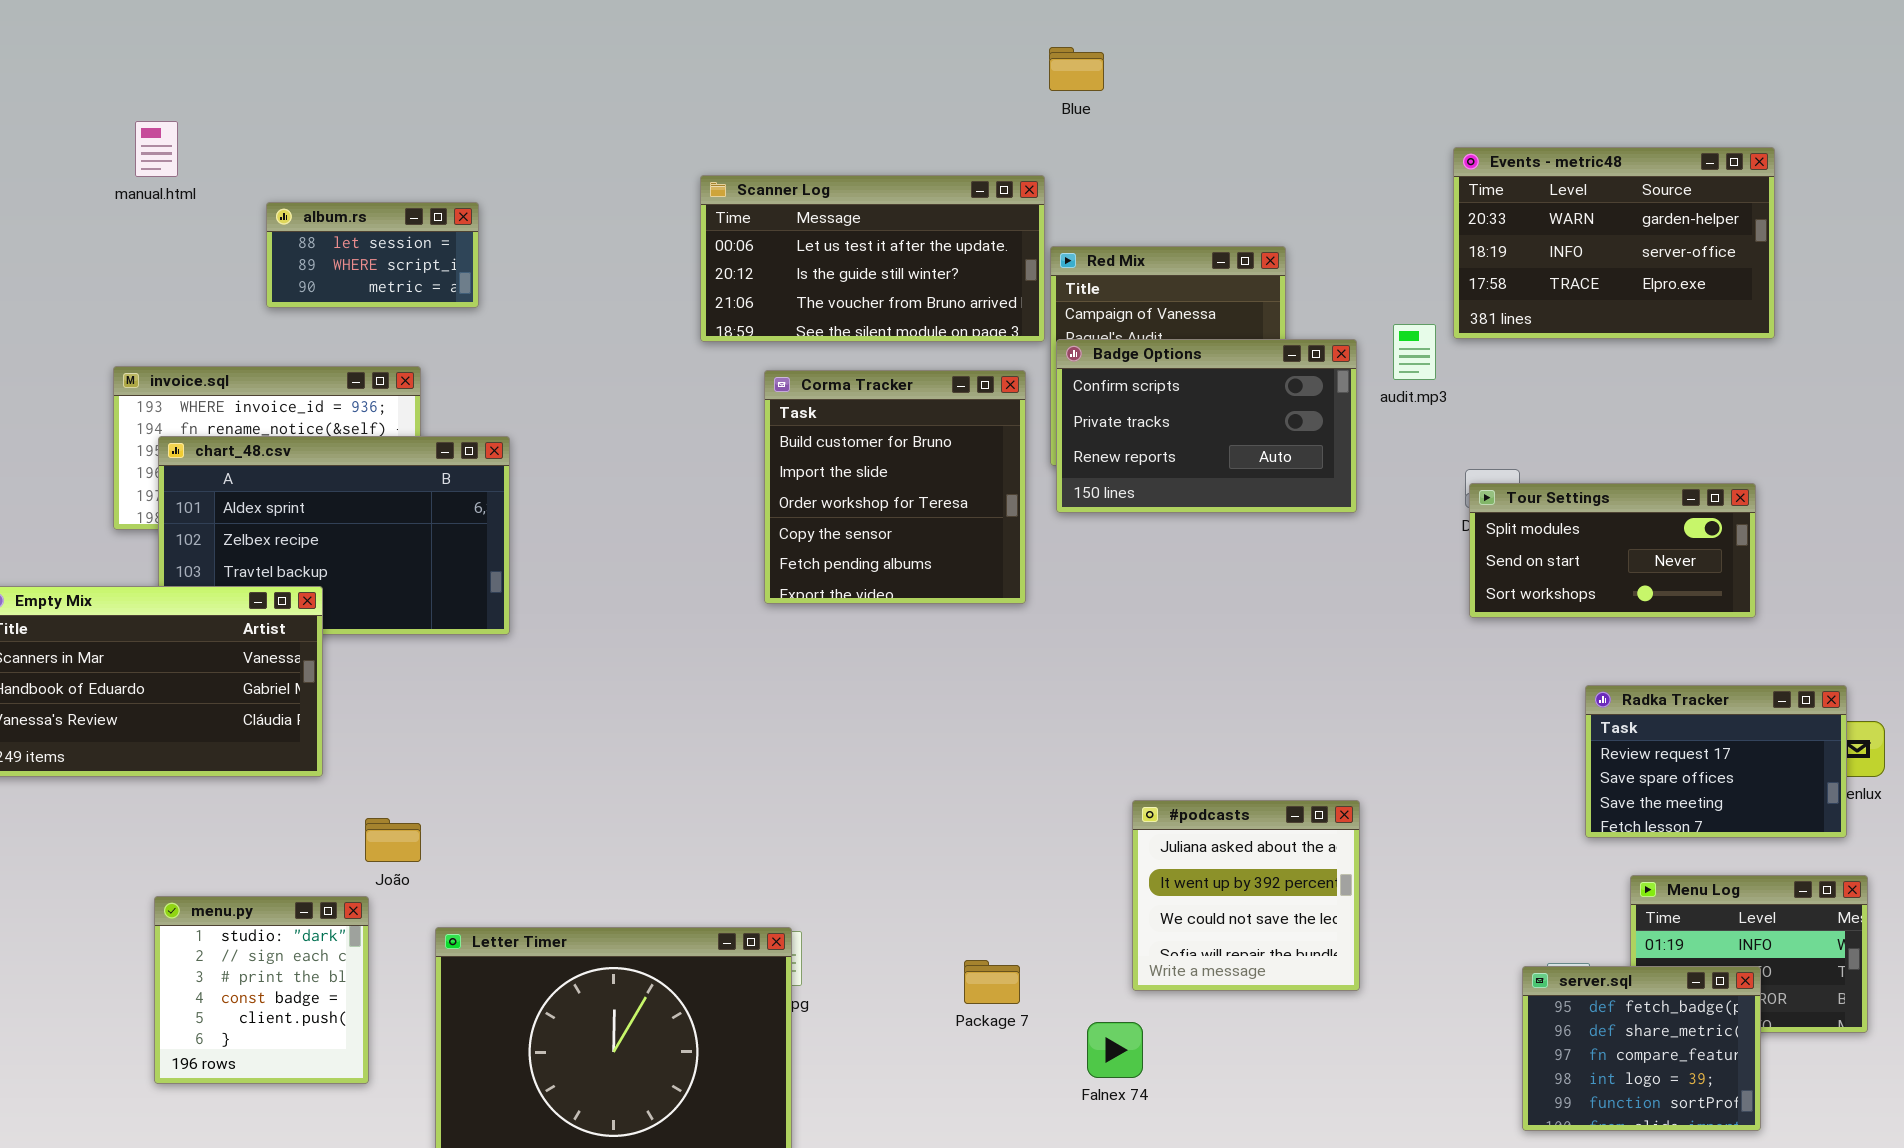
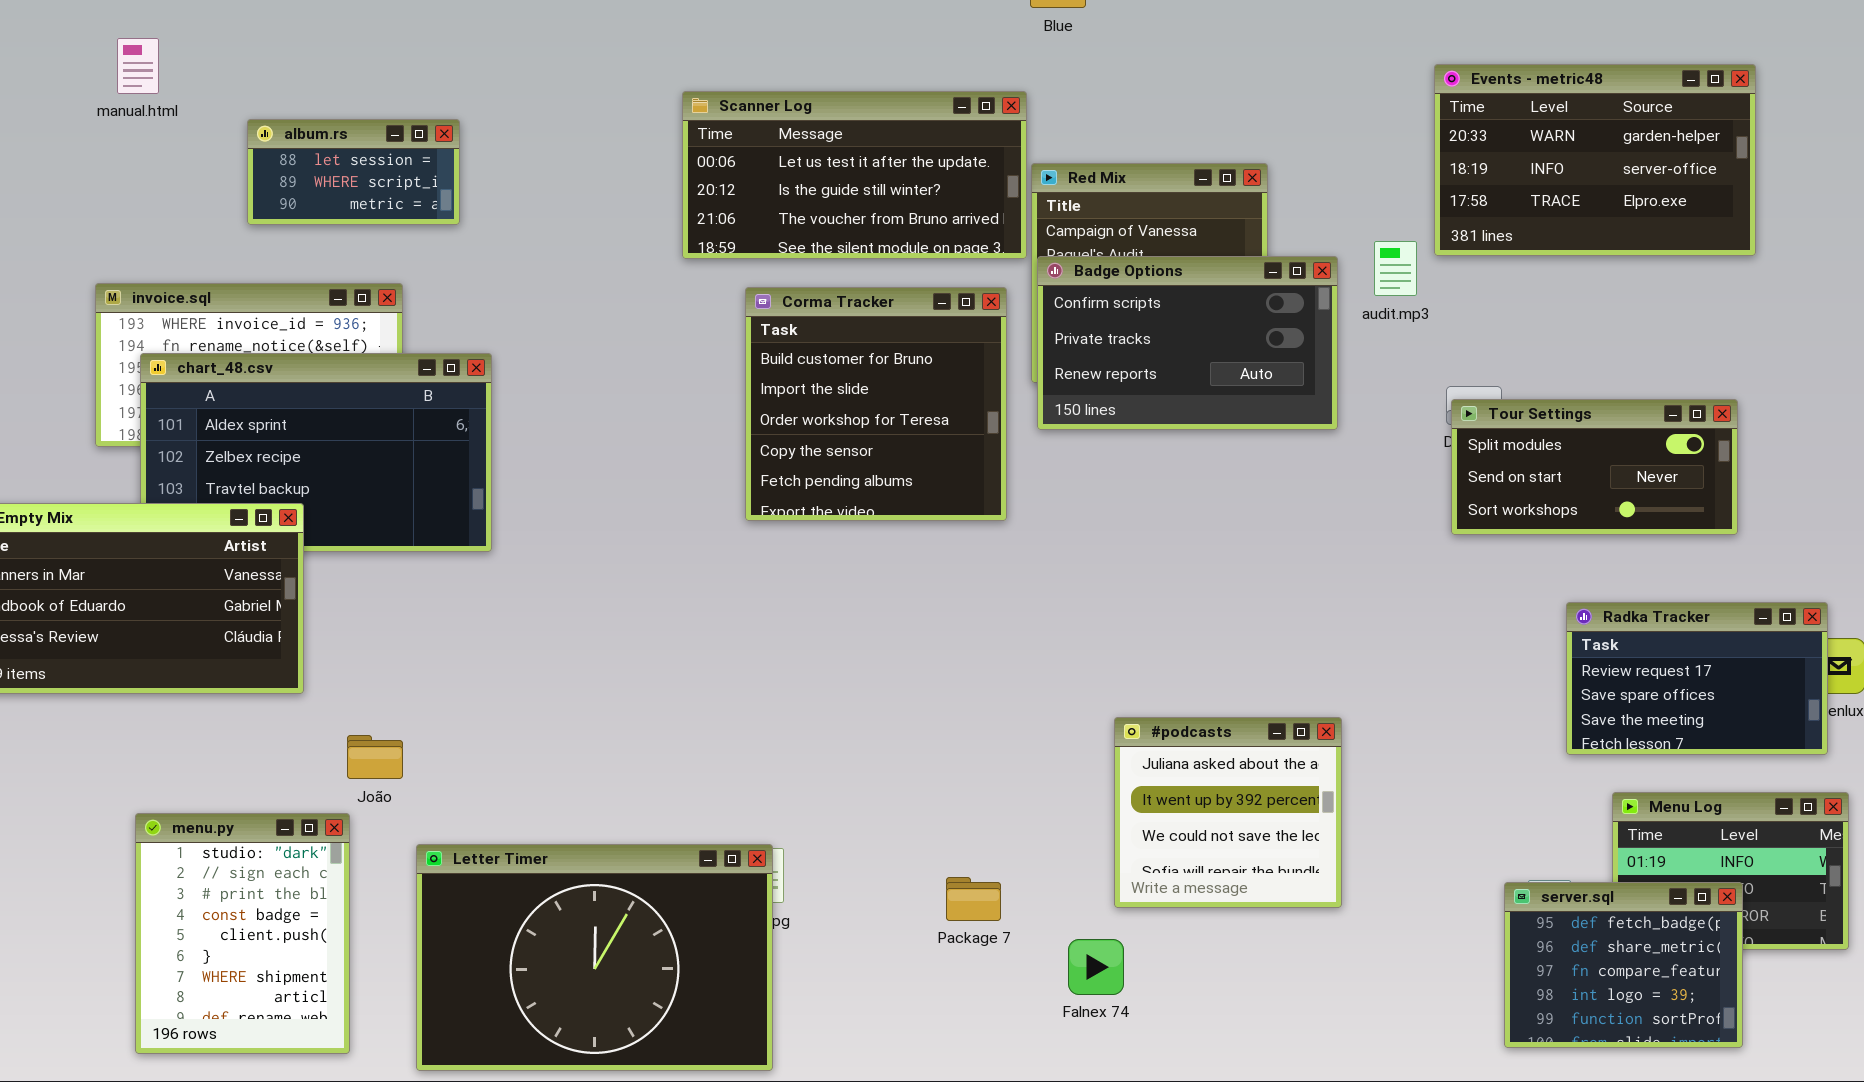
menu.py: [154,896,369,1084] -> [135,813,350,1054], resized

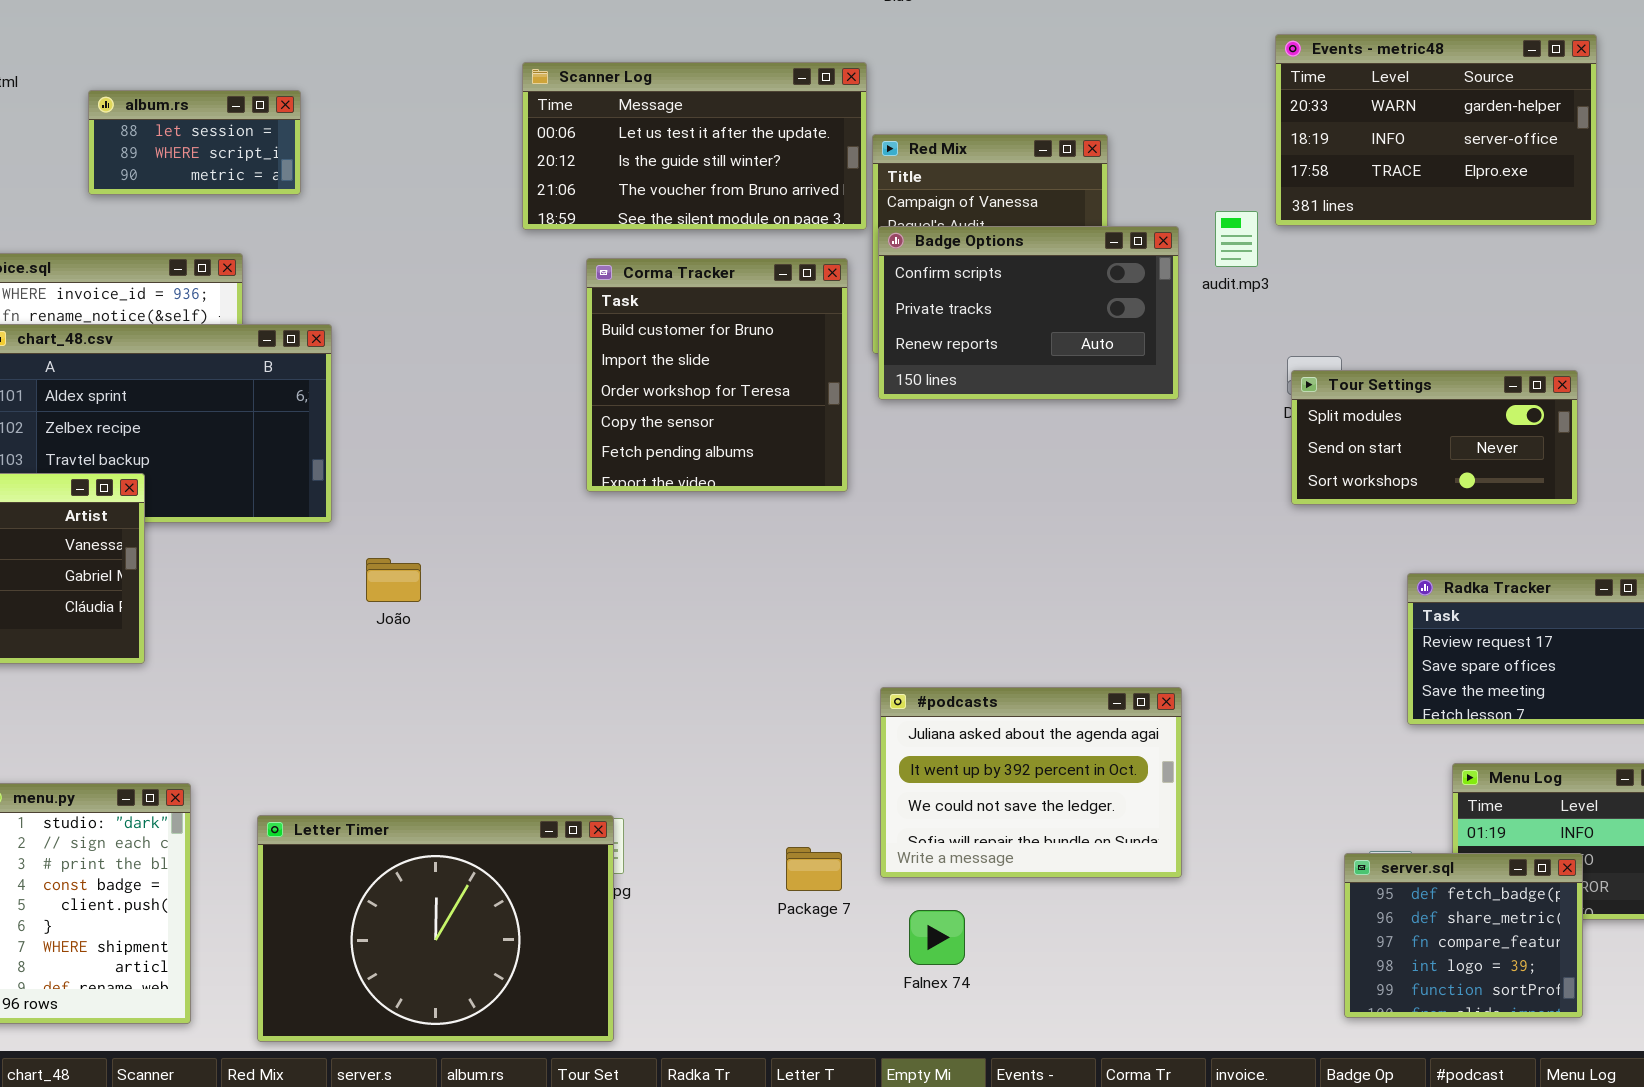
#podcasts: [1114,717,1342,908] -> [880,687,1182,878], resized
João: [347,735,403,779] -> [366,558,421,602], moved

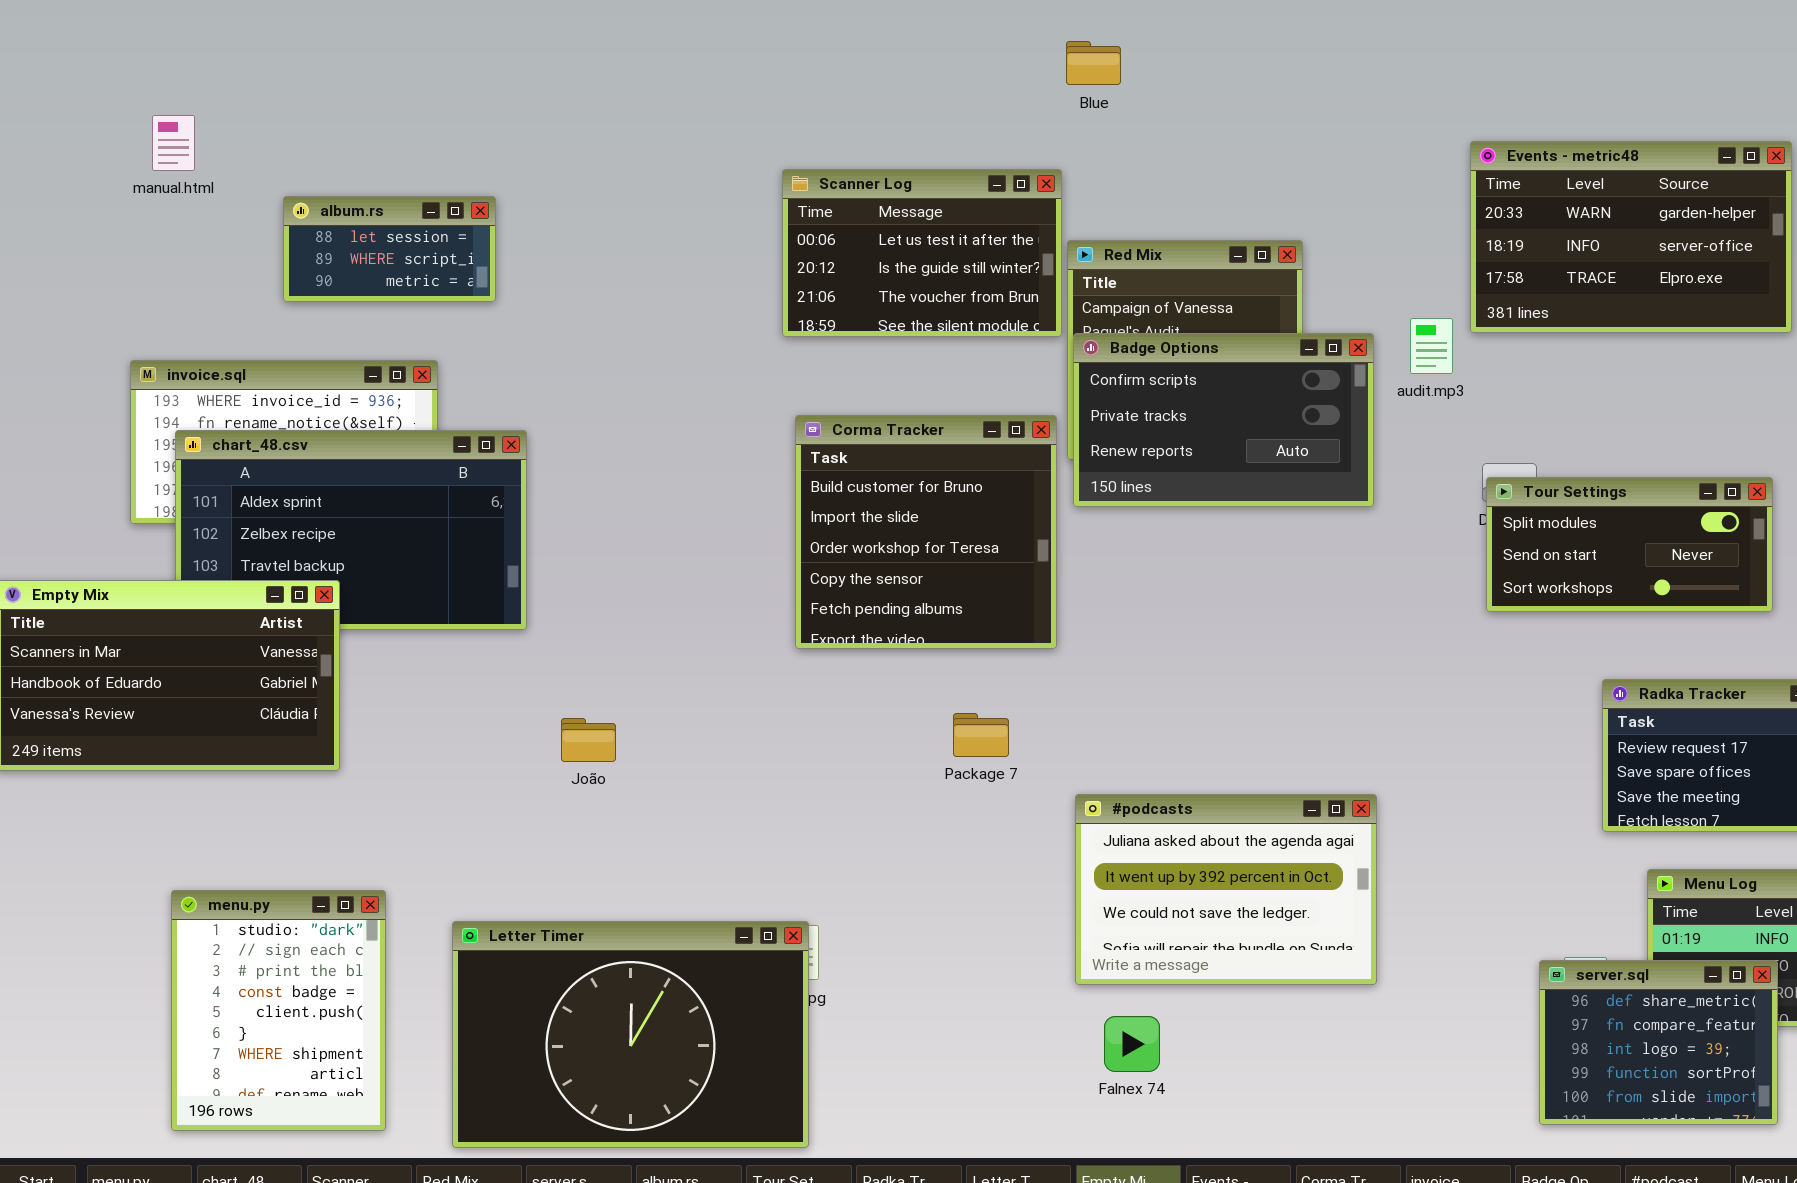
Scanner Log: [522,62,867,230] -> [782,169,1062,337], resized
Corma Tracker: [586,258,848,492] -> [795,415,1057,649], moved
João: [366,558,421,602] -> [561,718,616,762], moved
Package 7: [786,847,842,891] -> [953,713,1009,757], moved
server.sql: [1344,853,1583,1018] -> [1539,960,1778,1125], scrolled down 1 row

